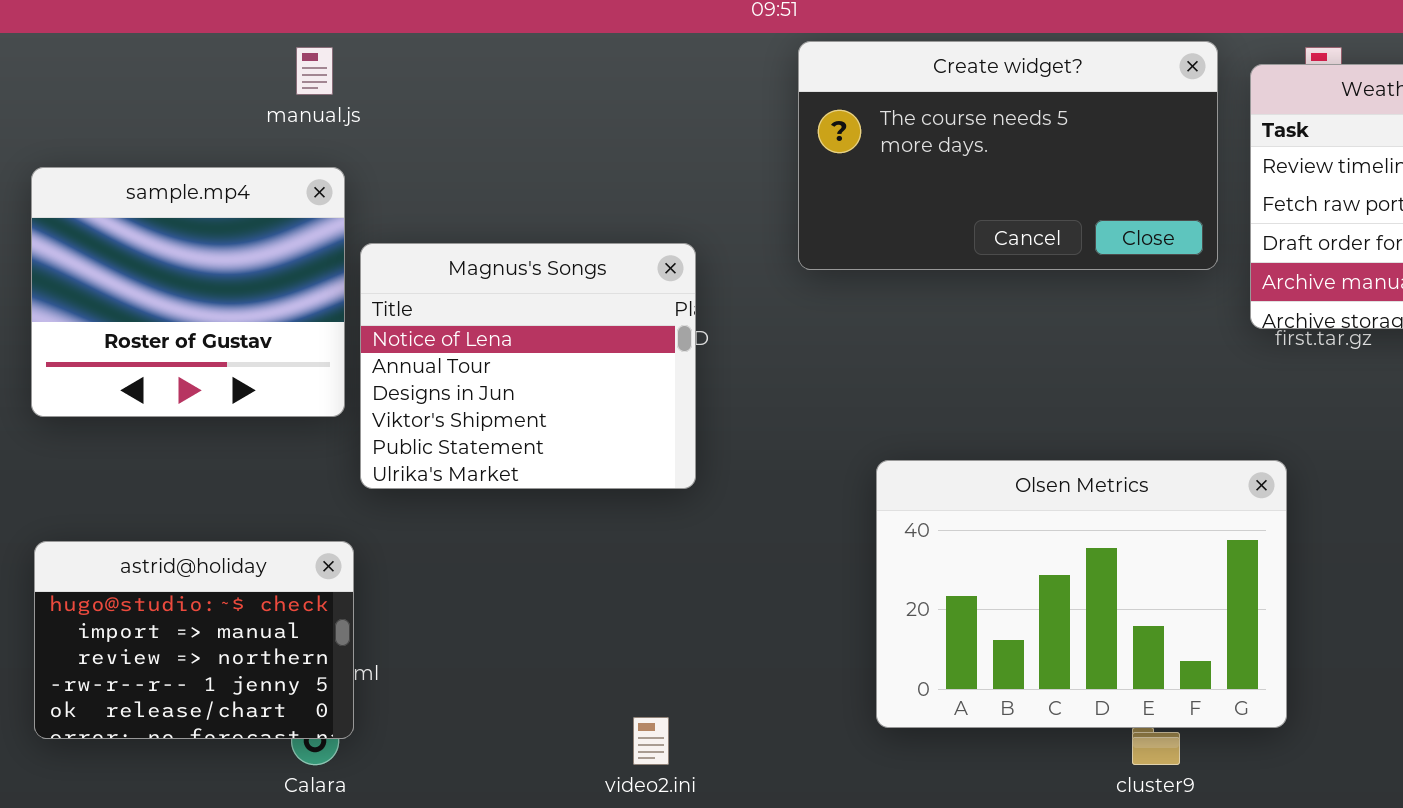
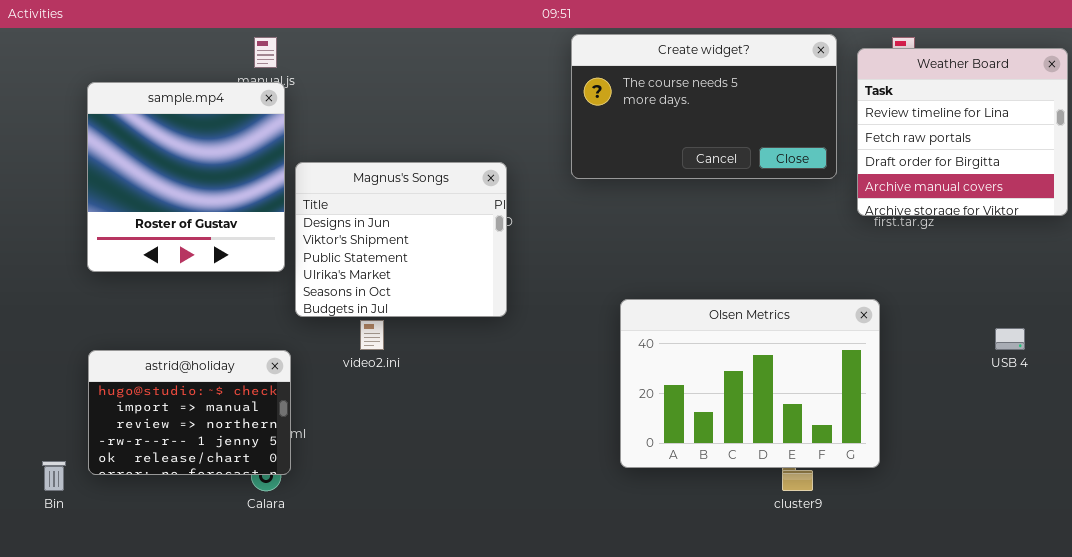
sample.mp4: [31,167,345,417] -> [87,82,285,272], resized
Magnus's Songs: [360,243,696,489] -> [295,162,507,317], scrolled down 2 rows
video2.ini: [633,717,669,765] -> [360,320,384,350], moved

